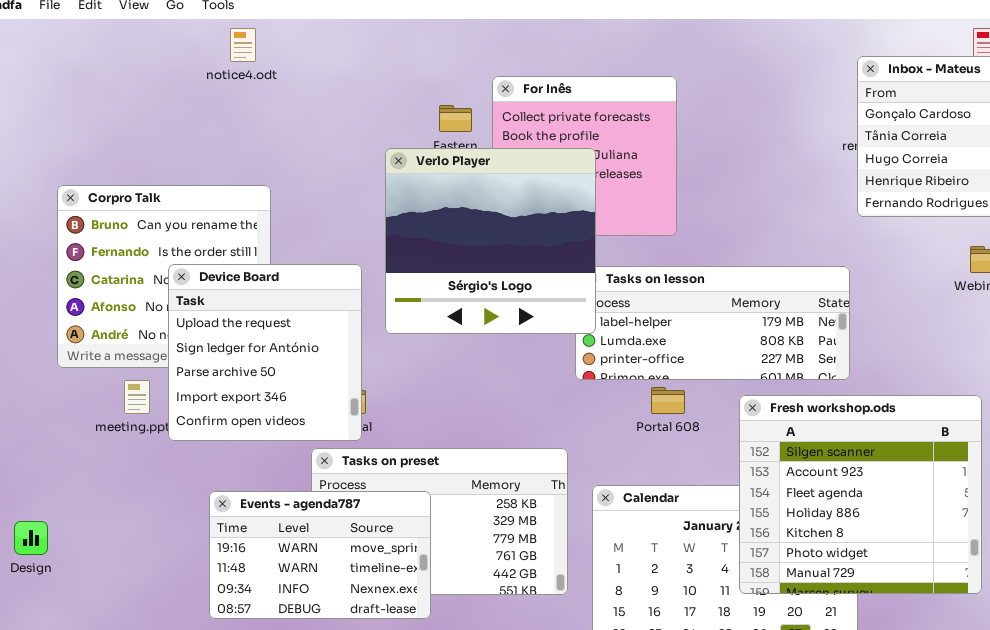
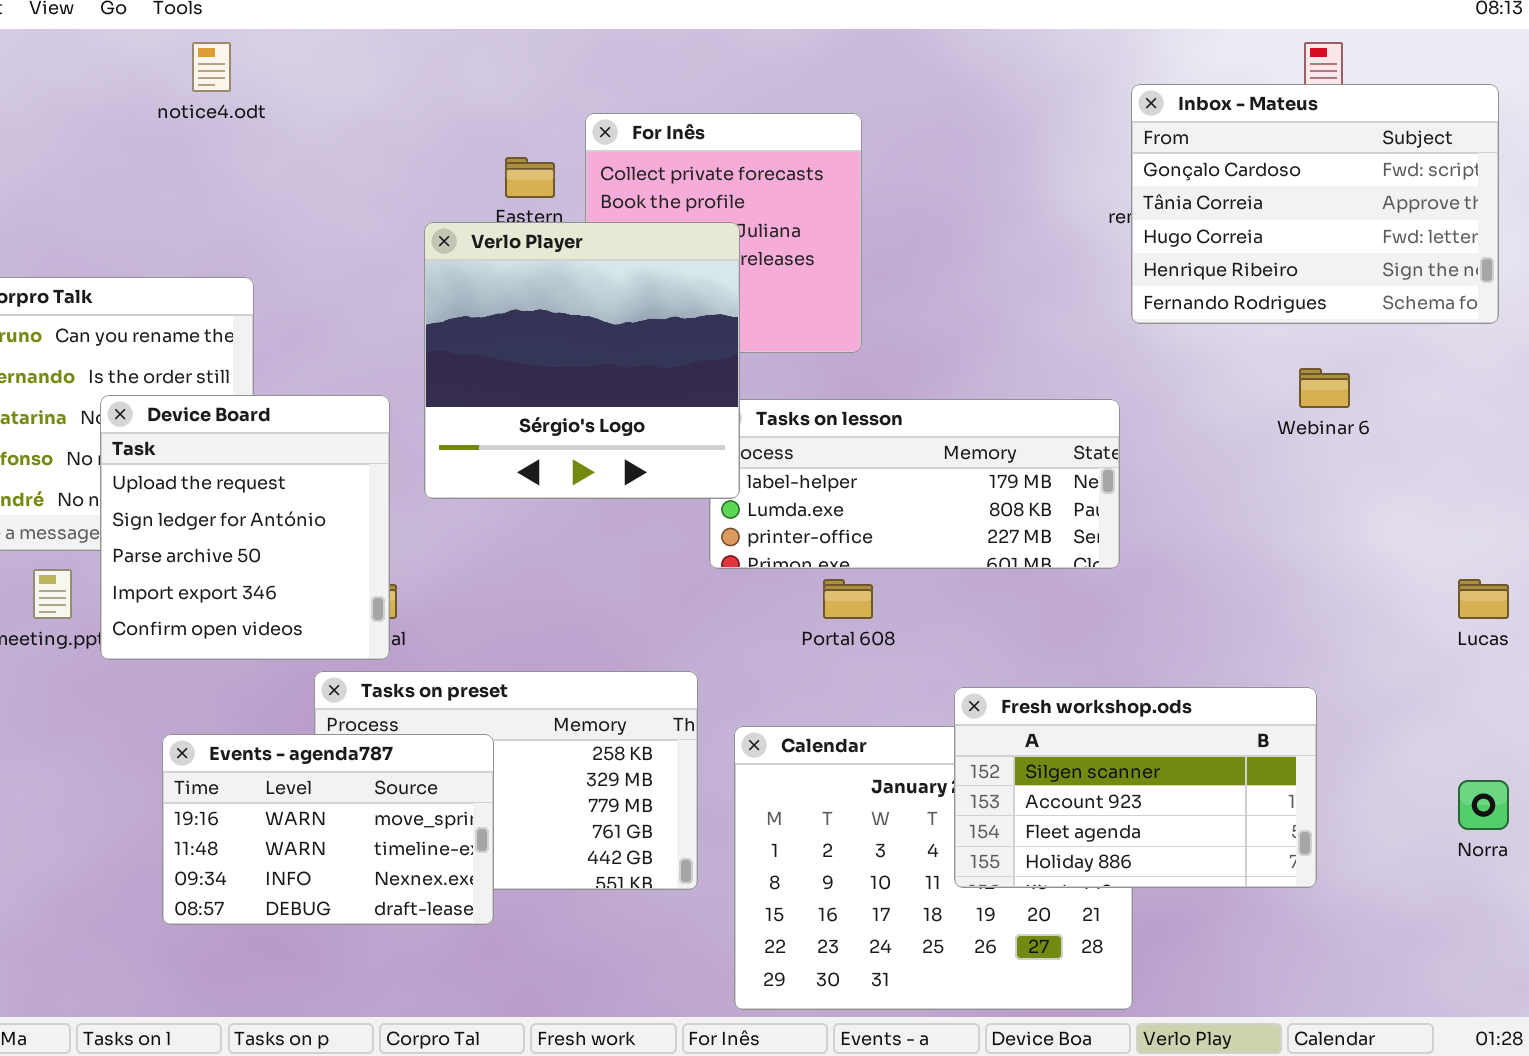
Fresh workshop.ods: [739,395,982,594] -> [954,687,1317,888], resized

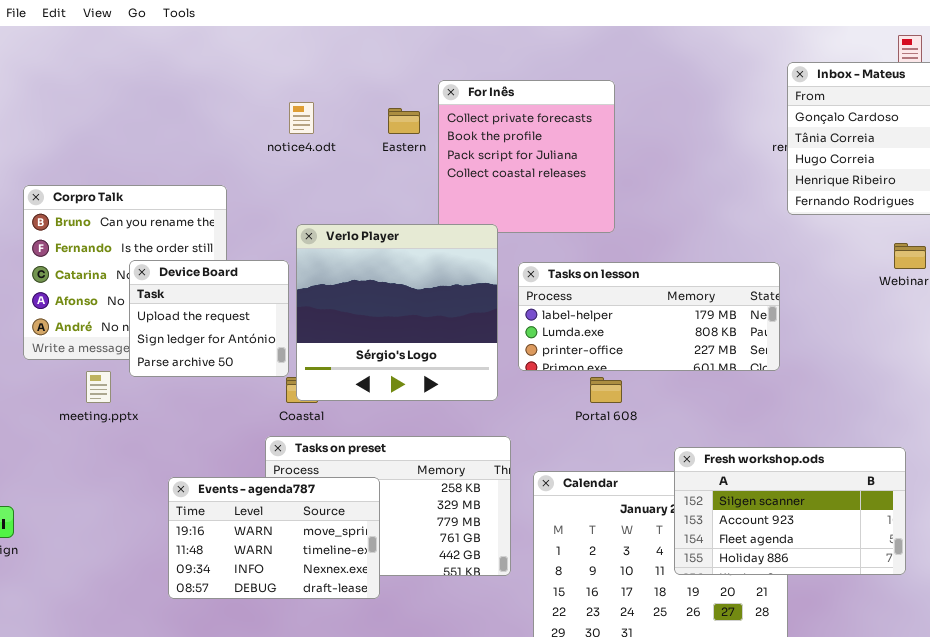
notice4.odt: [192,42,231,92] -> [289,102,314,134], moved
Verlo Player: [424,222,740,499] -> [296,224,498,401], moved
Device Board: [100,395,390,660] -> [129,260,289,377], resized

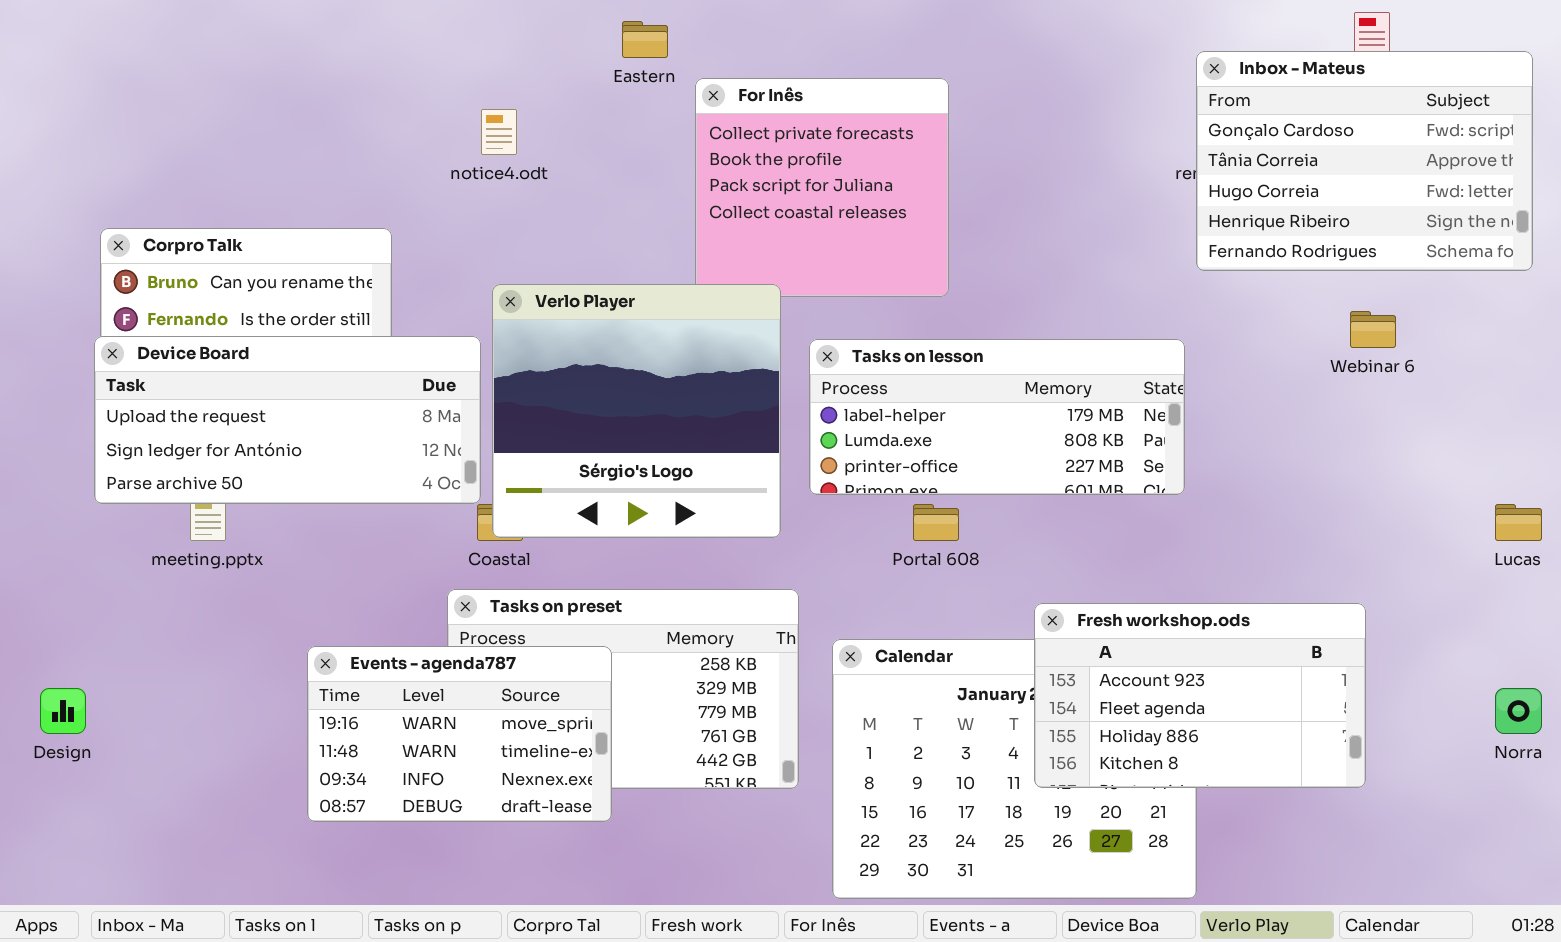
Eastern: [388,108,420,134] -> [622,21,668,58], moved
Device Board: [129,260,289,377] -> [94,336,481,504], resized
Fresh workshop.ods: [674,447,906,575] -> [1034,603,1366,788], scrolled down 1 row

